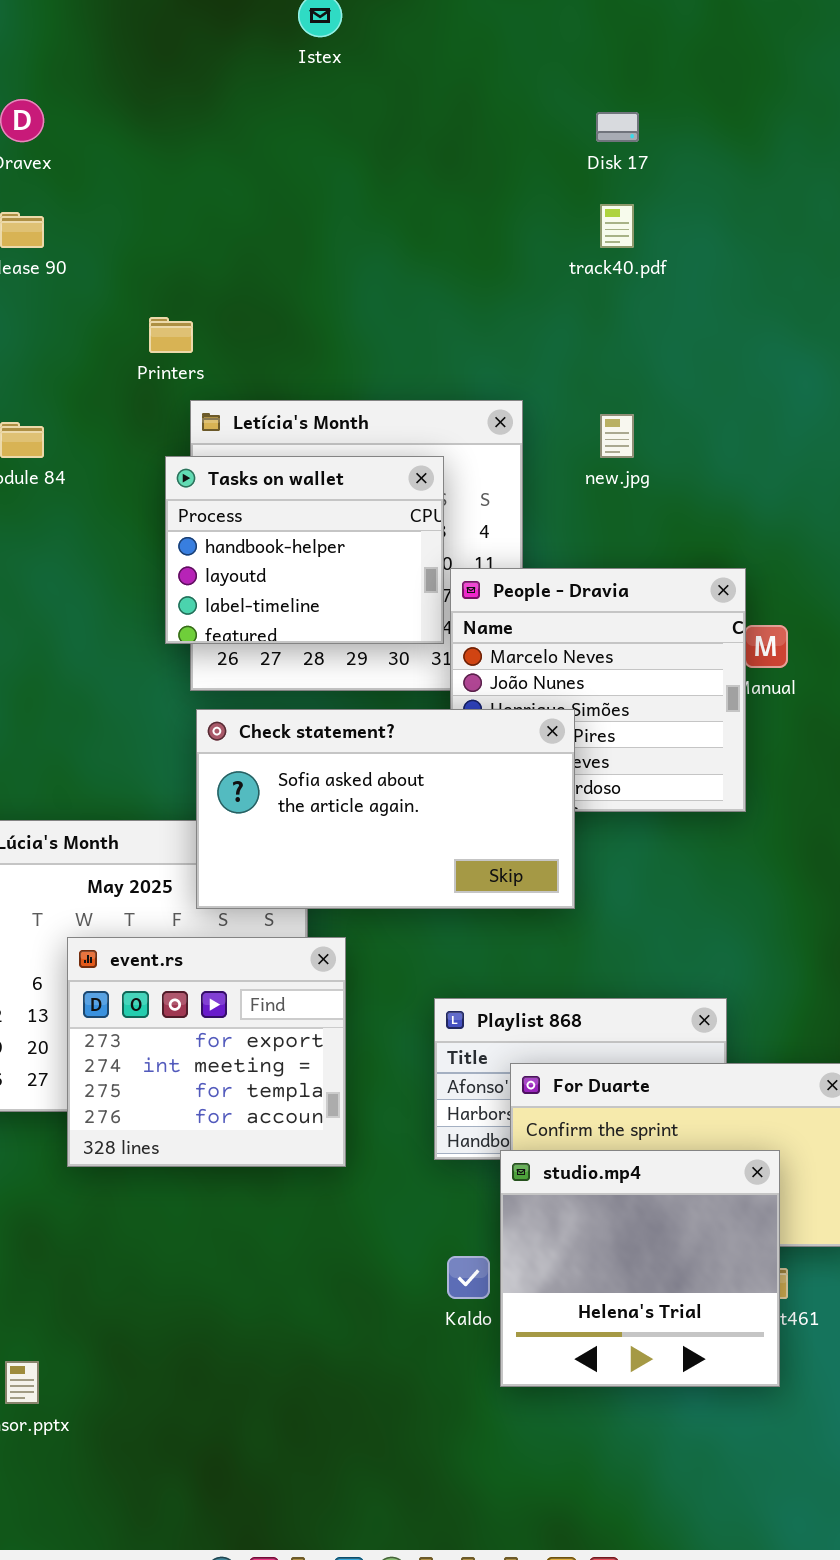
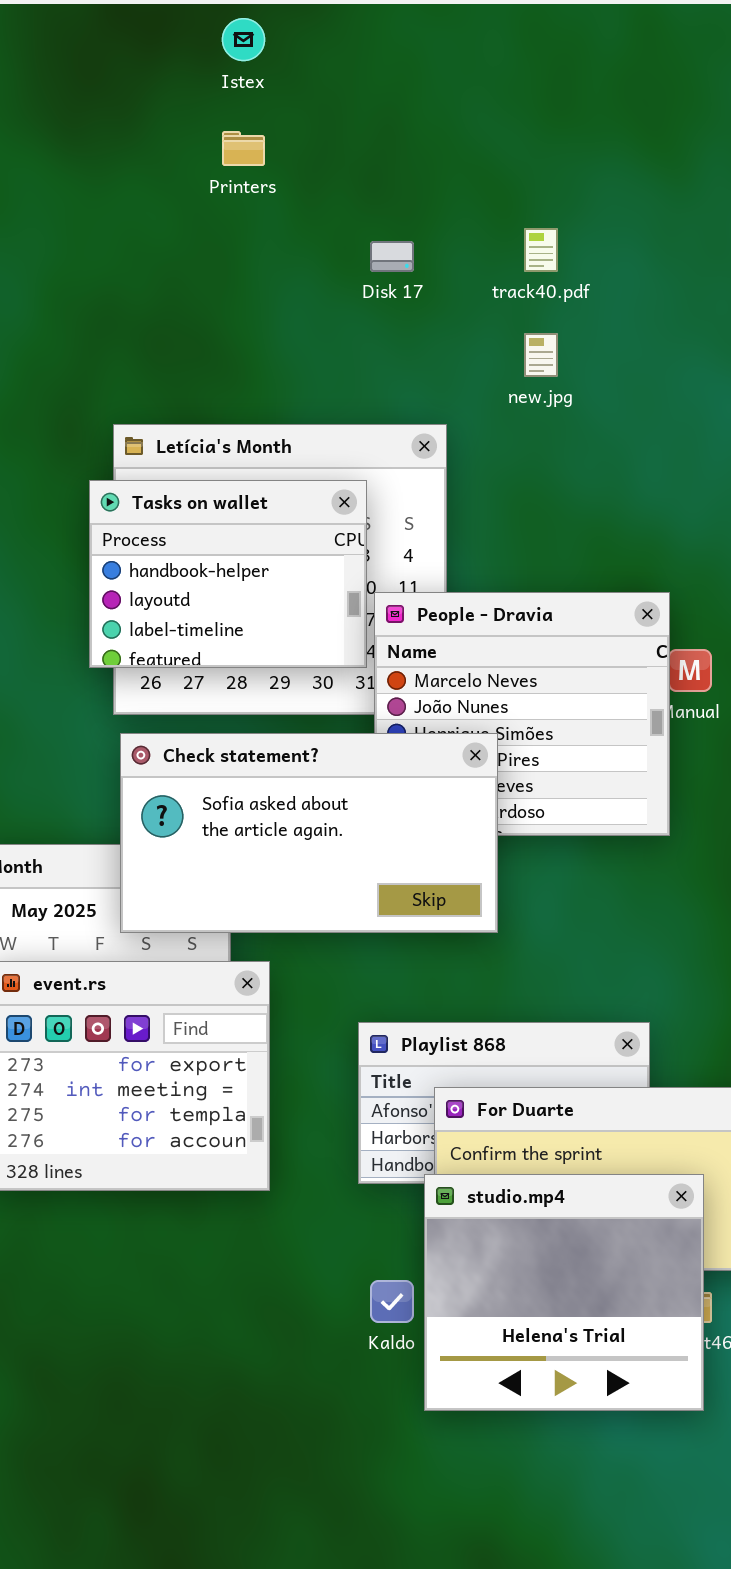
Disk 17: [596,112,639,142] -> [370,241,414,272], moved
Printers: [149,317,193,353] -> [222,131,265,166], moved
new.jpg: [600,414,634,458] -> [524,333,558,377], moved

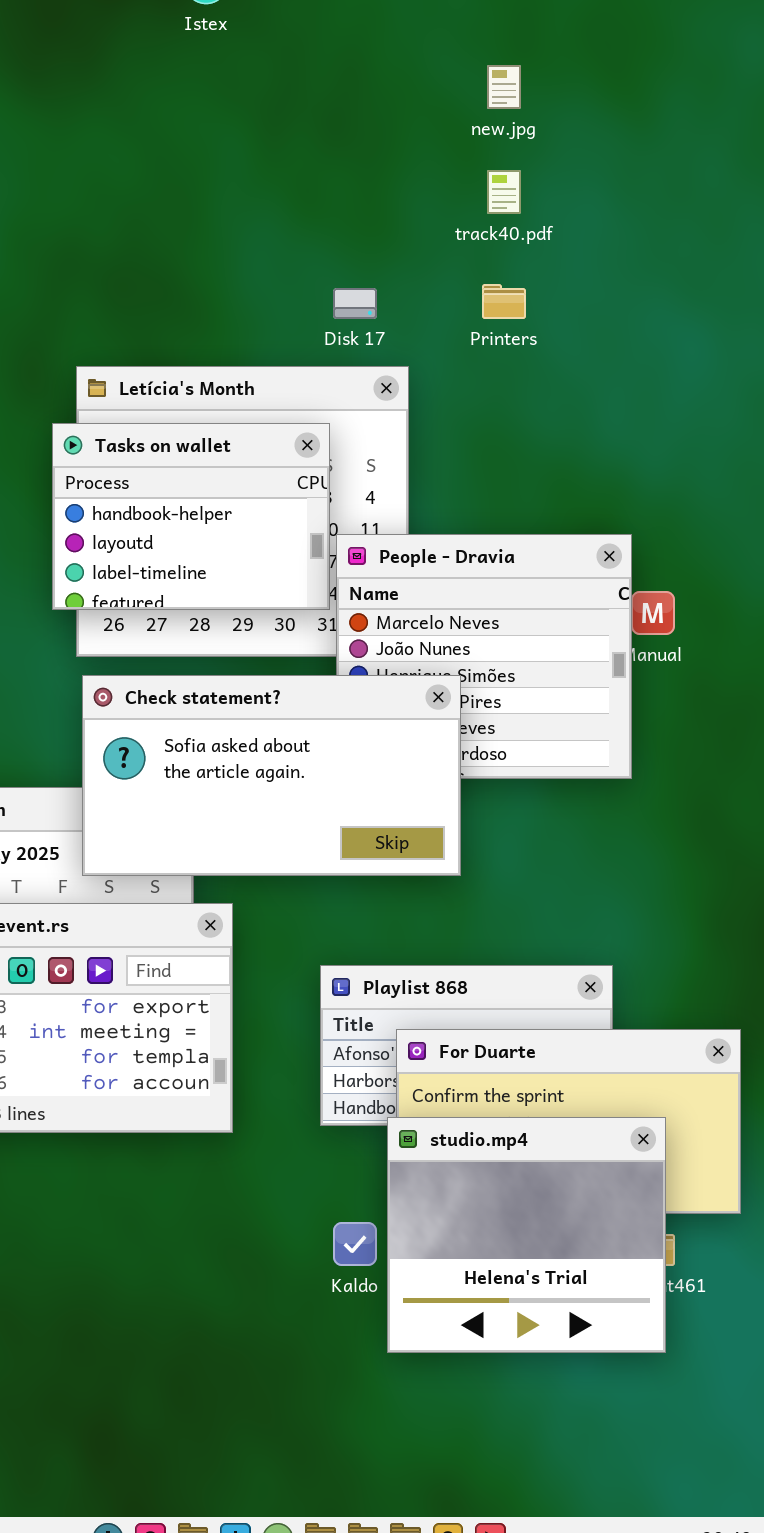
Printers: [222,131,265,166] -> [482,284,526,319], moved
Disk 17: [370,241,414,272] -> [333,288,377,319], moved
new.jpg: [524,333,558,377] -> [487,65,521,109], moved

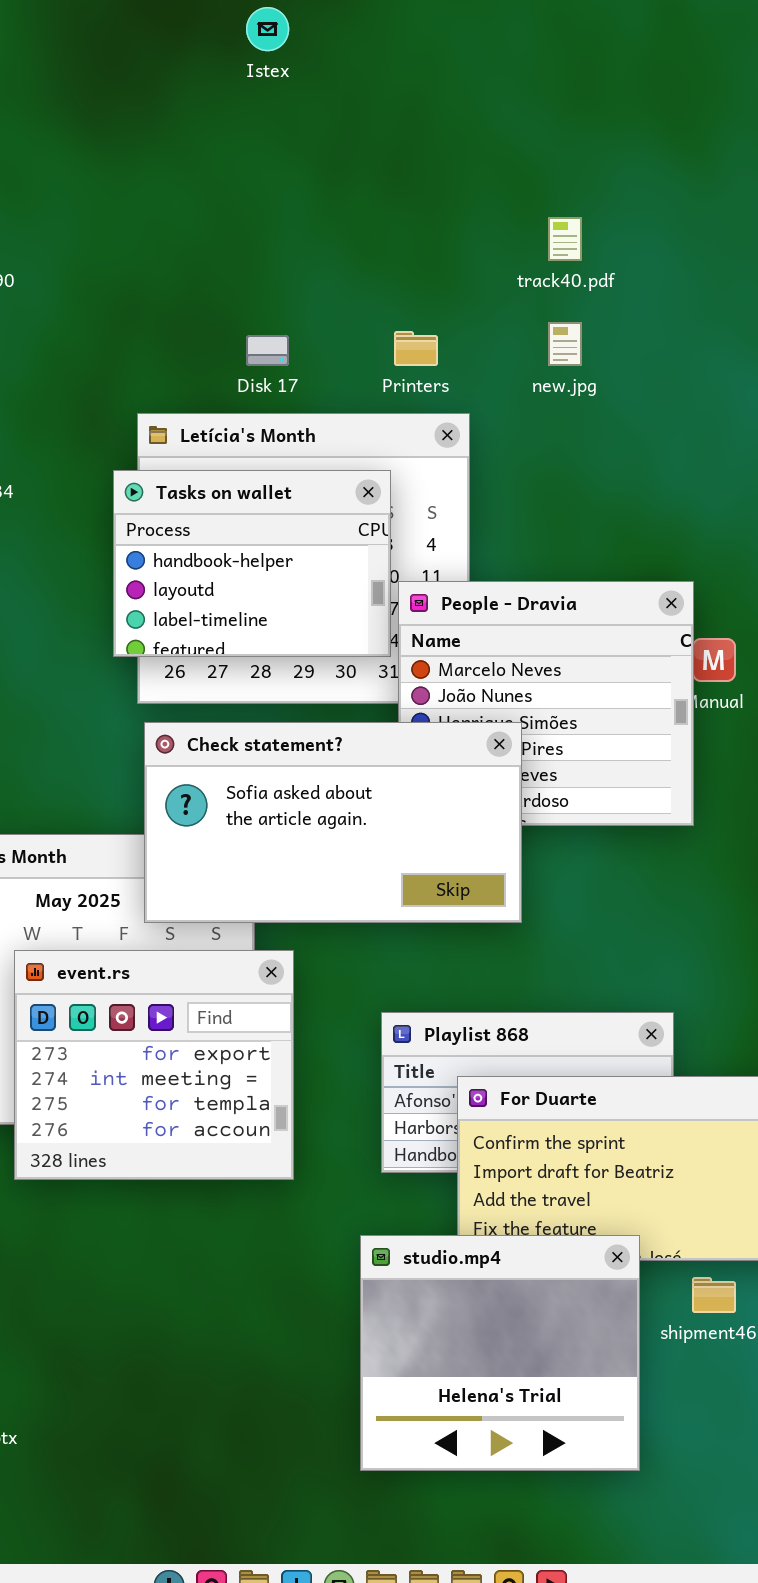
new.jpg: [487,65,521,109] -> [548,322,582,366], moved
Printers: [482,284,526,319] -> [394,331,438,366], moved
Disk 17: [333,288,377,319] -> [246,335,289,366], moved
studio.mp4: [387,1117,666,1353] -> [360,1235,640,1471], moved

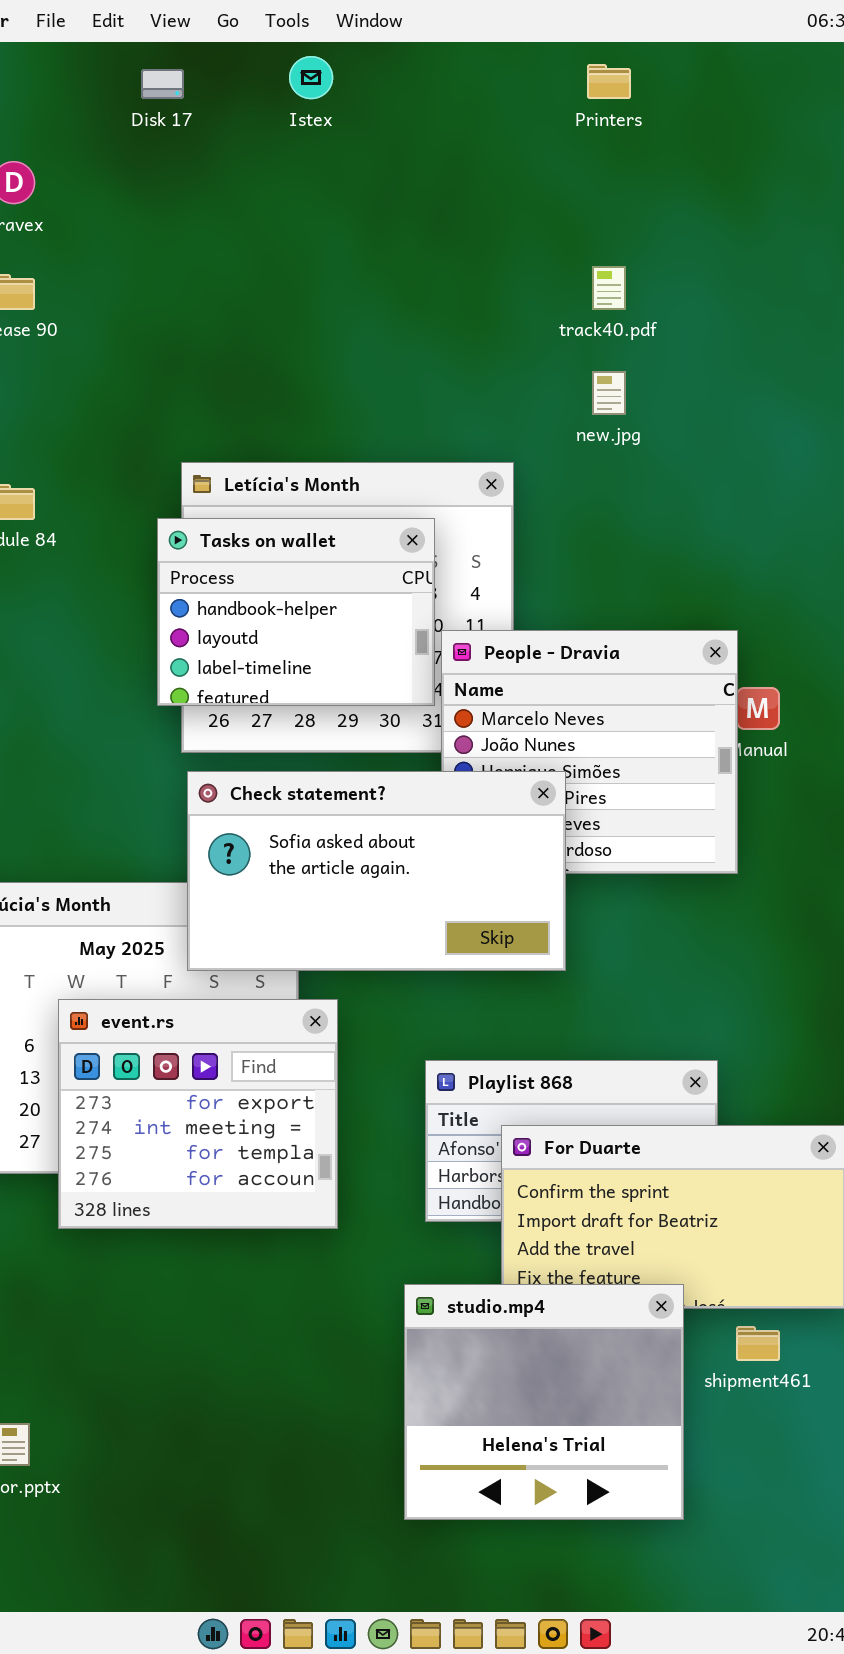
Printers: [394,331,438,366] -> [587,64,631,99], moved
Disk 17: [246,335,289,366] -> [141,69,184,99], moved

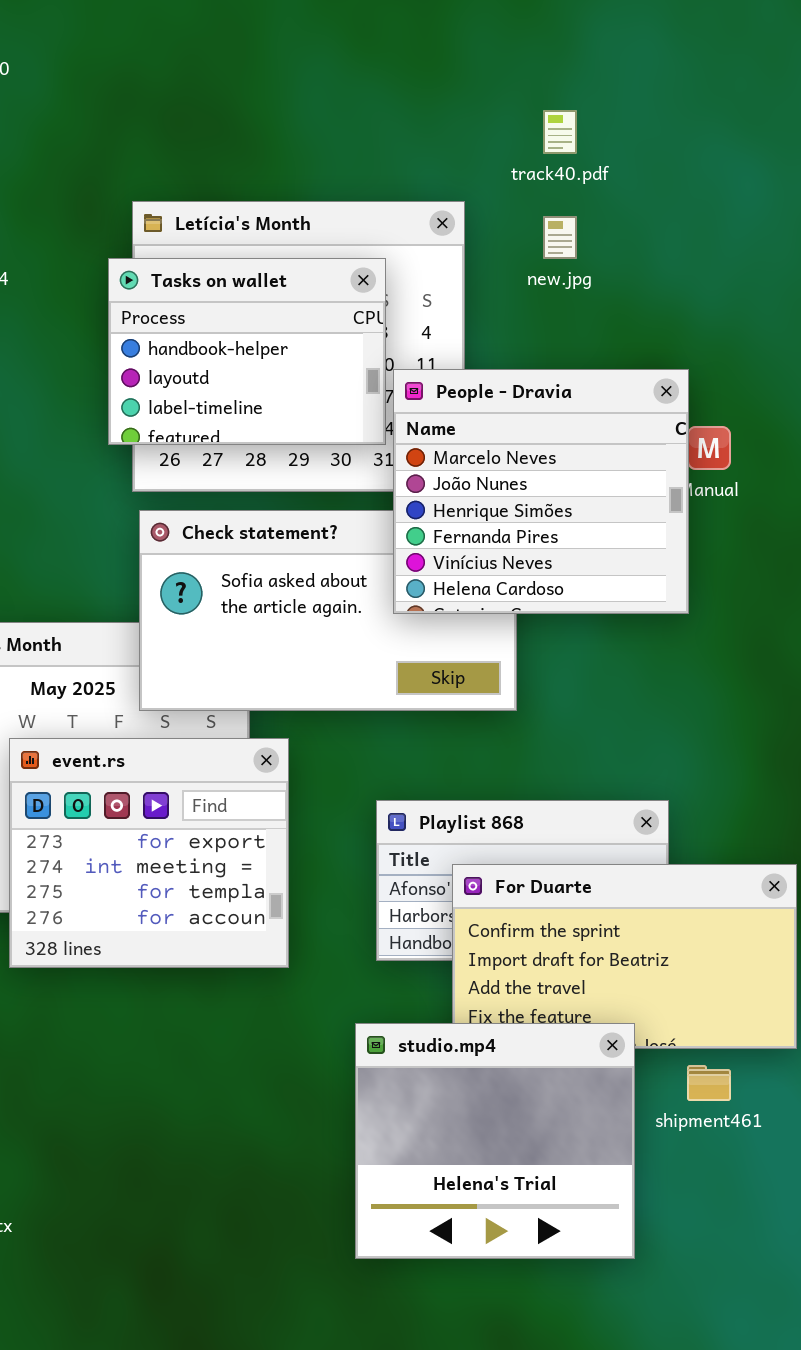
track40.pdf: [592,266,626,310] -> [543,110,577,154], moved
new.jpg: [592,371,626,415] -> [543,216,577,259], moved
People - Dravia: [441,630,738,874] -> [393,369,689,614], raised

